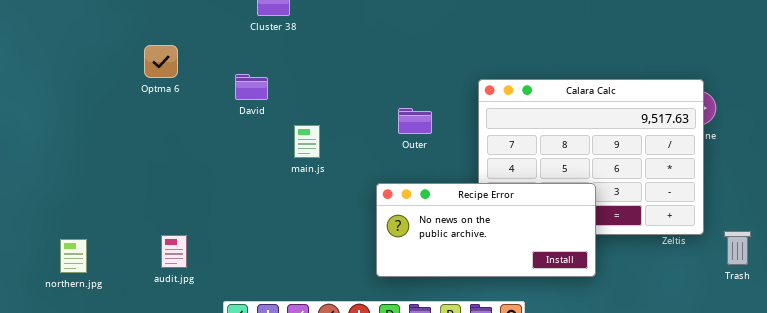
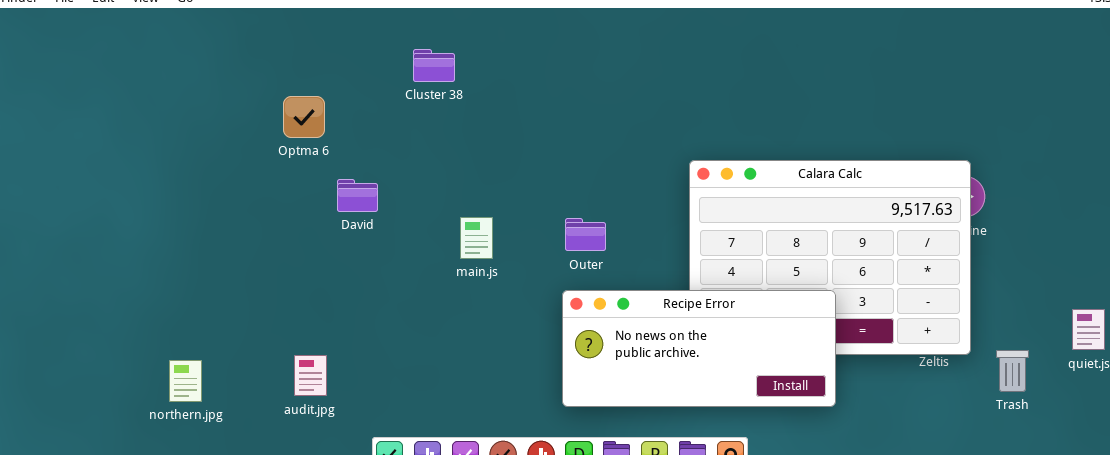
Optma 6: [144,45,178,78] -> [283,96,325,138], moved
David: [235,74,268,100] -> [337,179,378,212], moved
Outer: [398,108,432,134] -> [565,218,606,251], moved

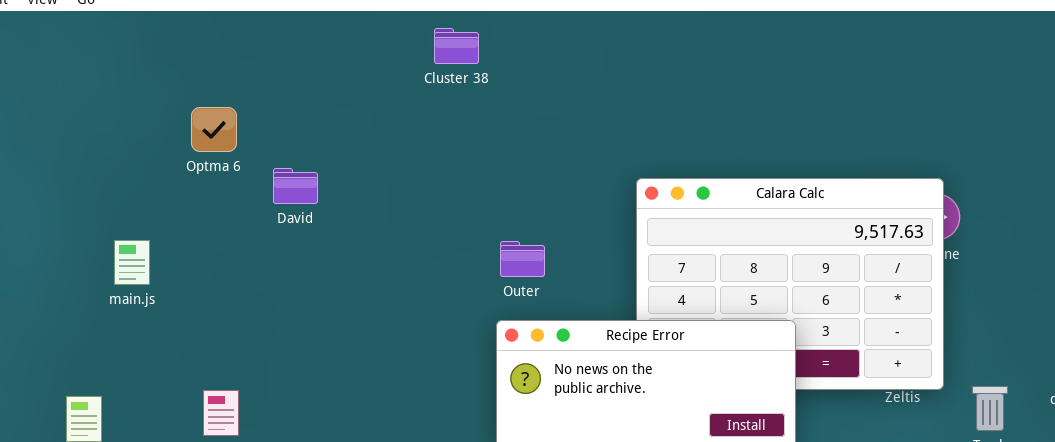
Cluster 38: [413,49,455,82] -> [434,28,479,64], moved
David: [337,179,378,212] -> [273,168,318,204], moved
main.js: [460,217,493,259] -> [114,240,150,285], moved

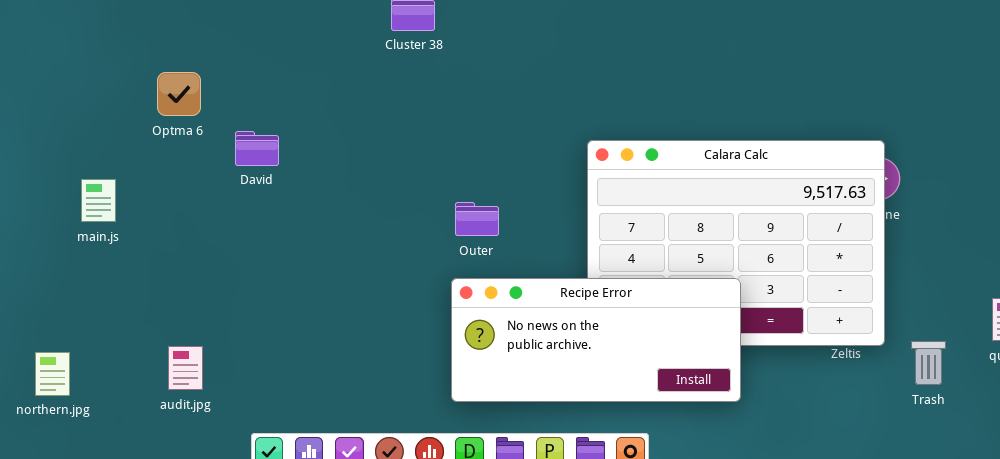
main.js: [114,240,150,285] -> [81,179,116,222], moved

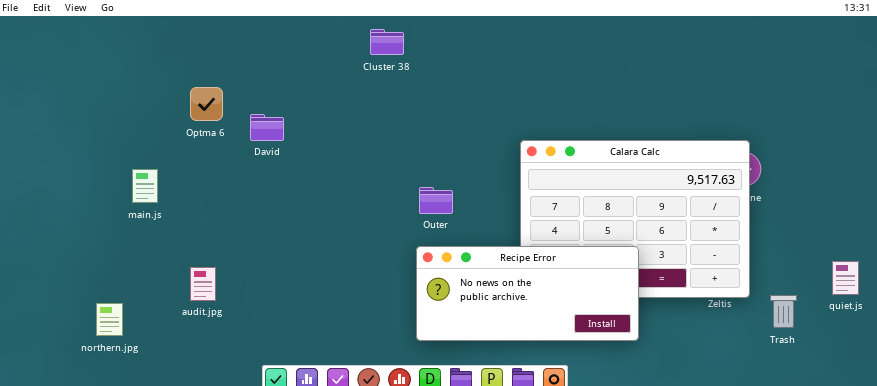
David: [235,131,279,166] -> [250,114,284,141], moved
audit.jpg: [168,346,203,390] -> [190,267,216,301], moved

